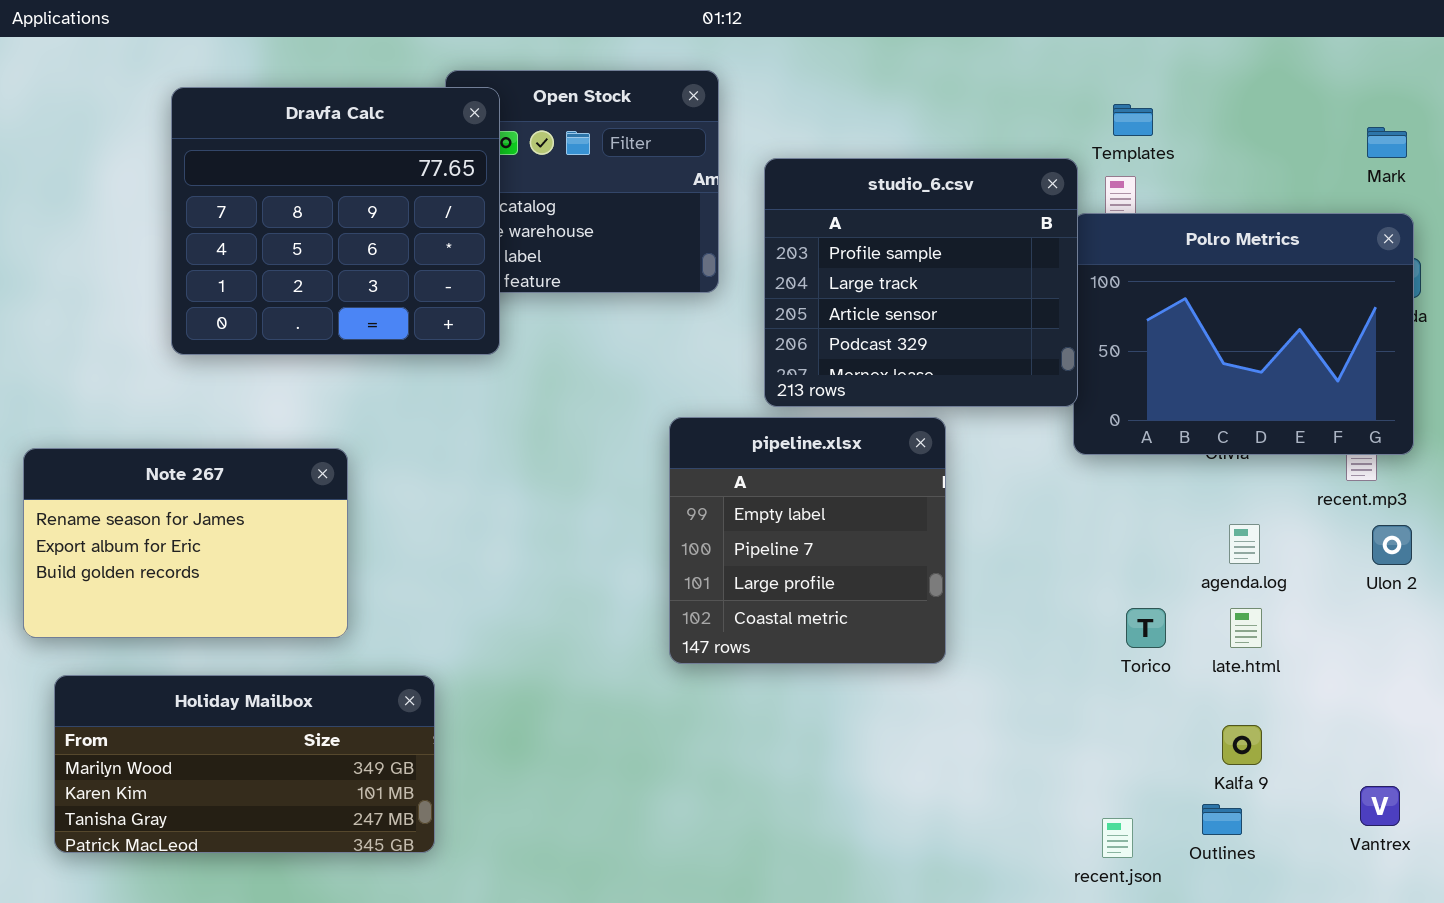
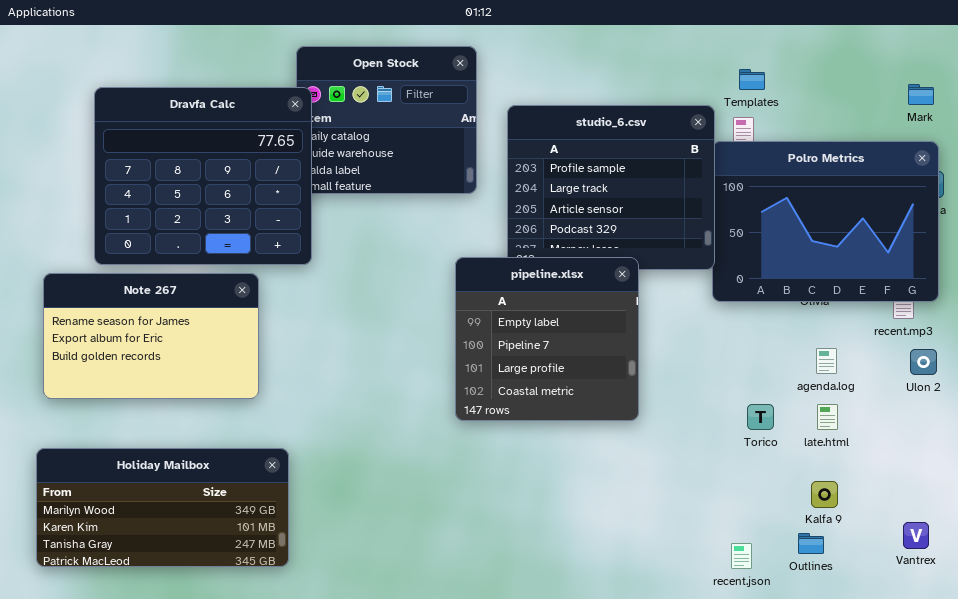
Dravfa Calc: [171,87,500,355] -> [94,87,312,265], moved
pipeline.xlsx: [669,417,946,664] -> [455,257,639,421], moved
Note 267: [23,448,348,638] -> [43,273,259,399], moved

